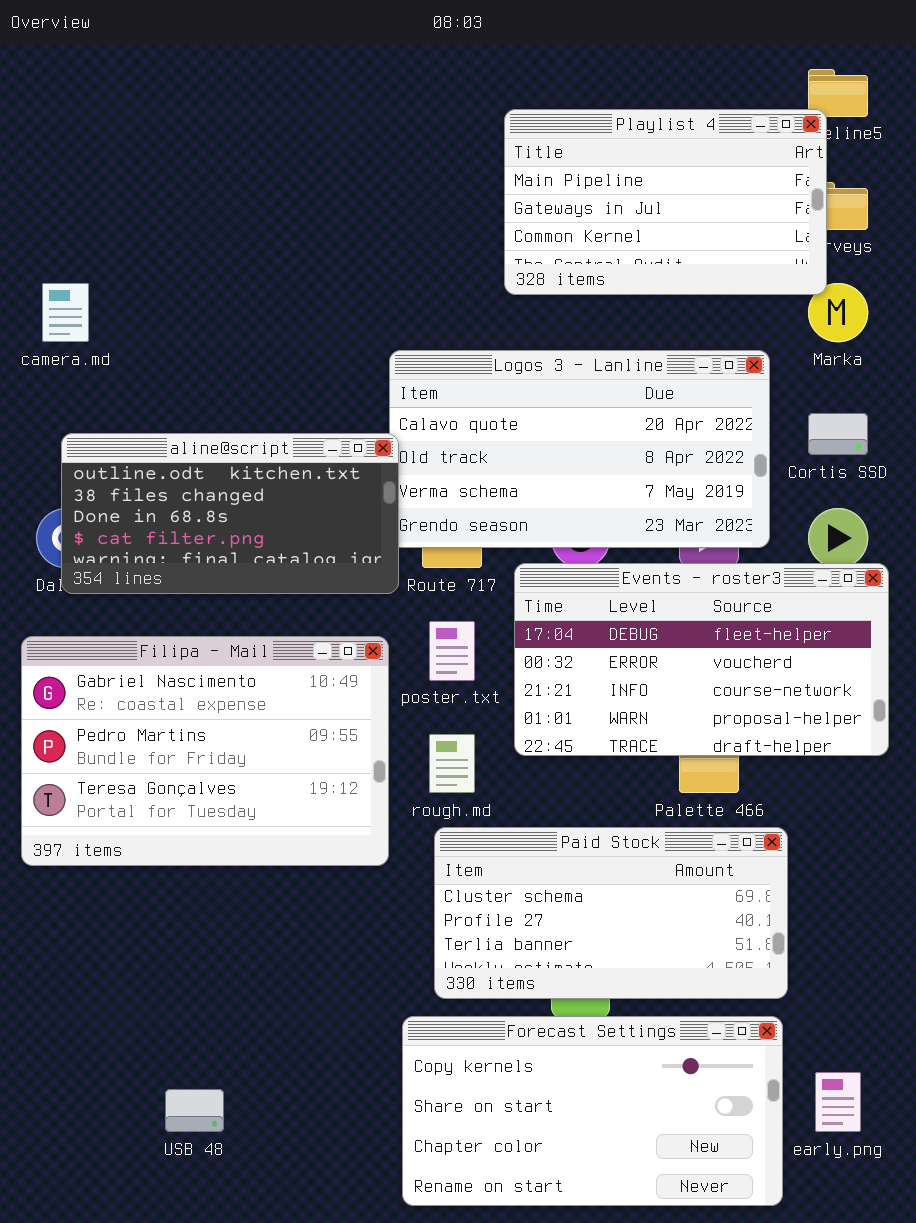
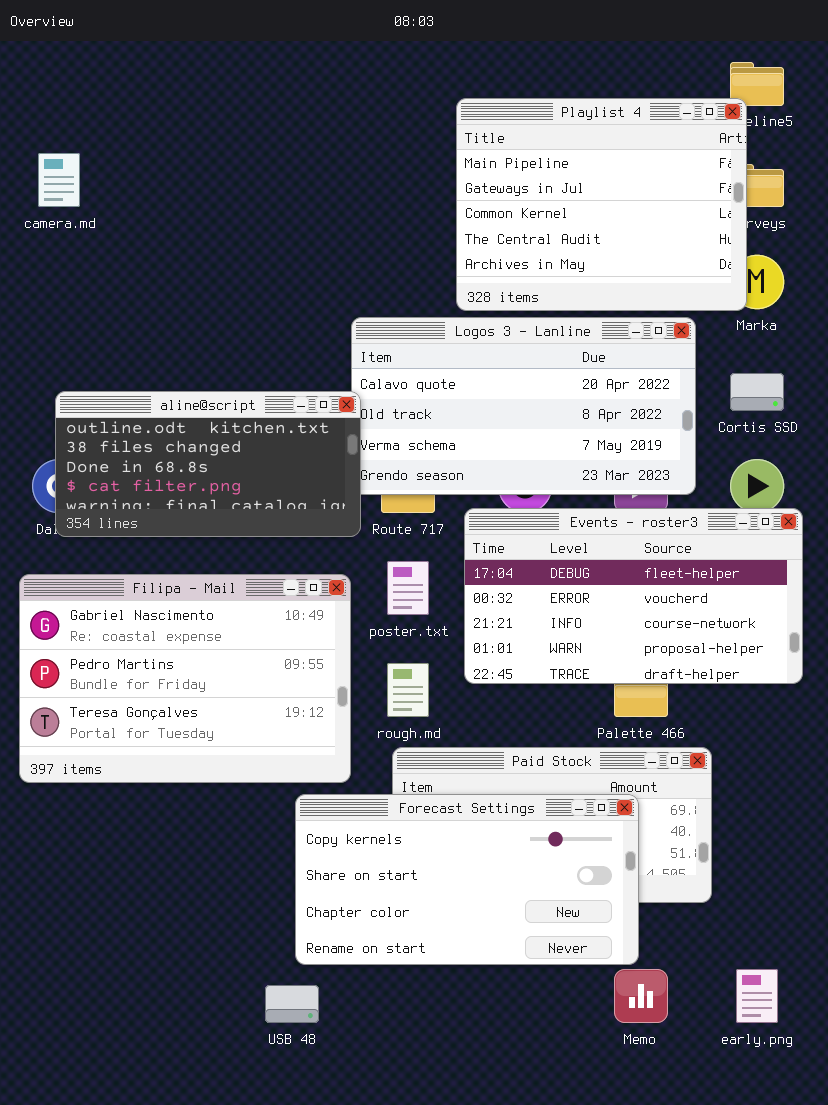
Playlist 4: [504,109,827,295] -> [456,98,747,311], resized
camera.md: [42,283,89,342] -> [38,153,80,207], moved
Forecast Settings: [402,1016,783,1206] -> [295,794,639,965], moved
USB 48: [165,1089,224,1132] -> [265,985,319,1023], moved

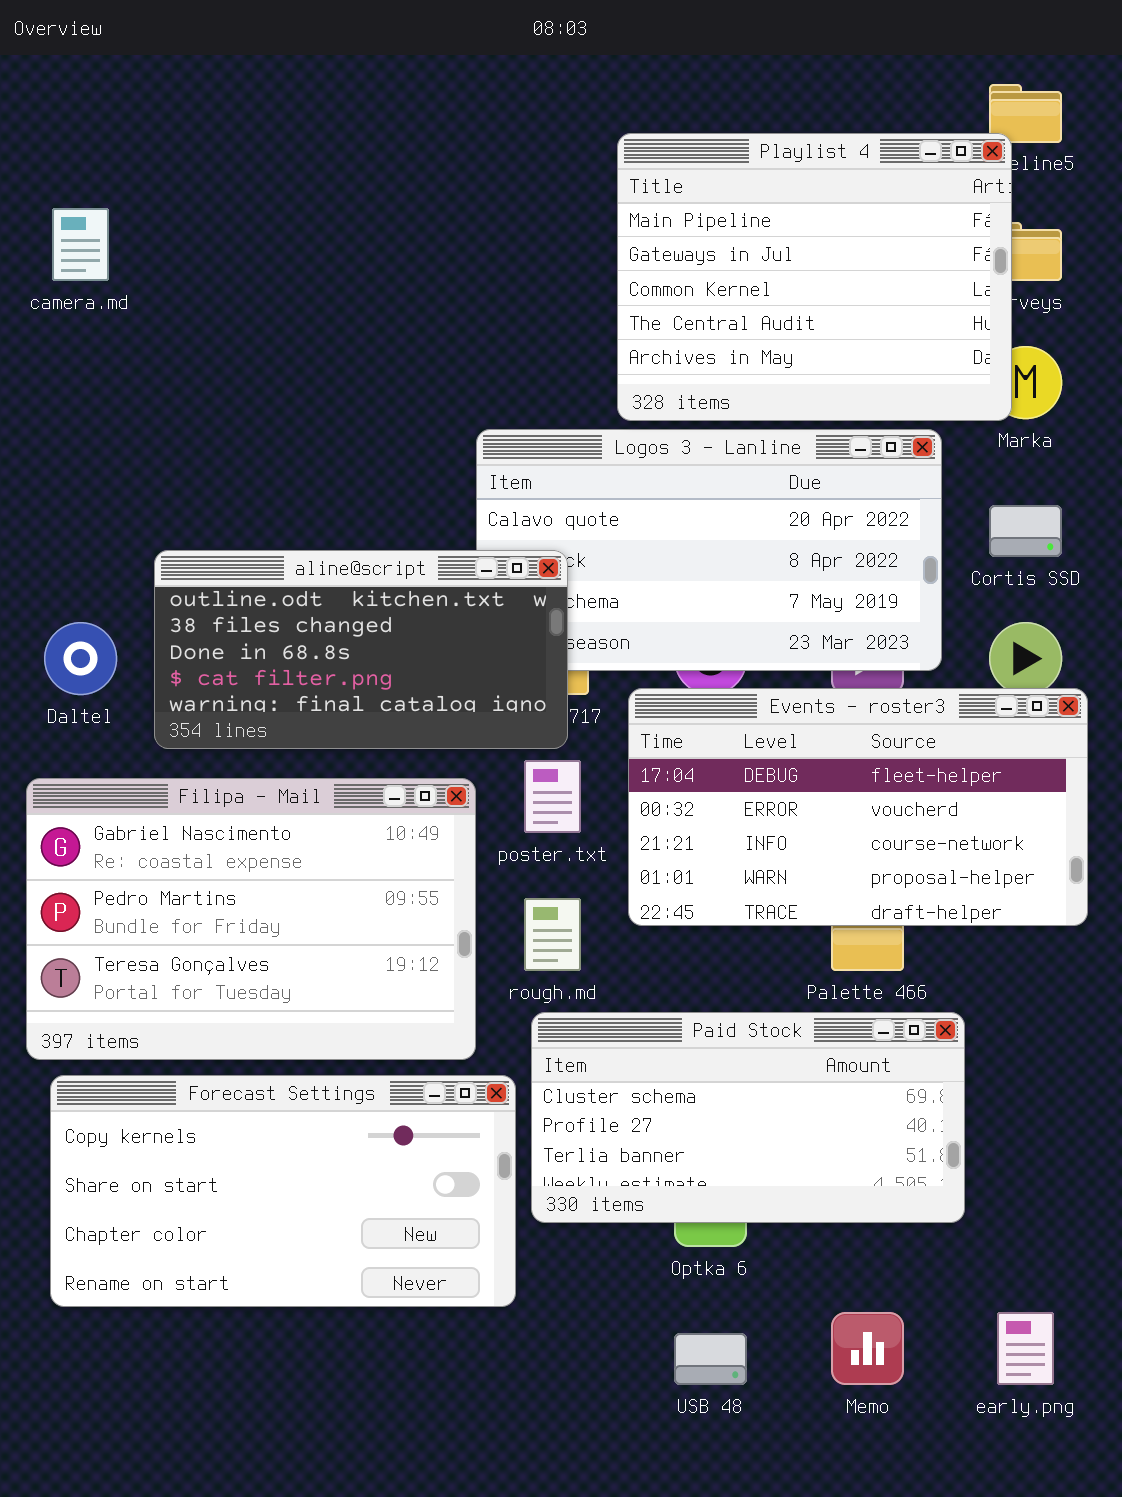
aline@script: [55,391,361,537] -> [154,550,568,749], moved
Forecast Settings: [295,794,639,965] -> [50,1075,516,1307], moved
USB 48: [265,985,319,1023] -> [674,1333,747,1385], moved

